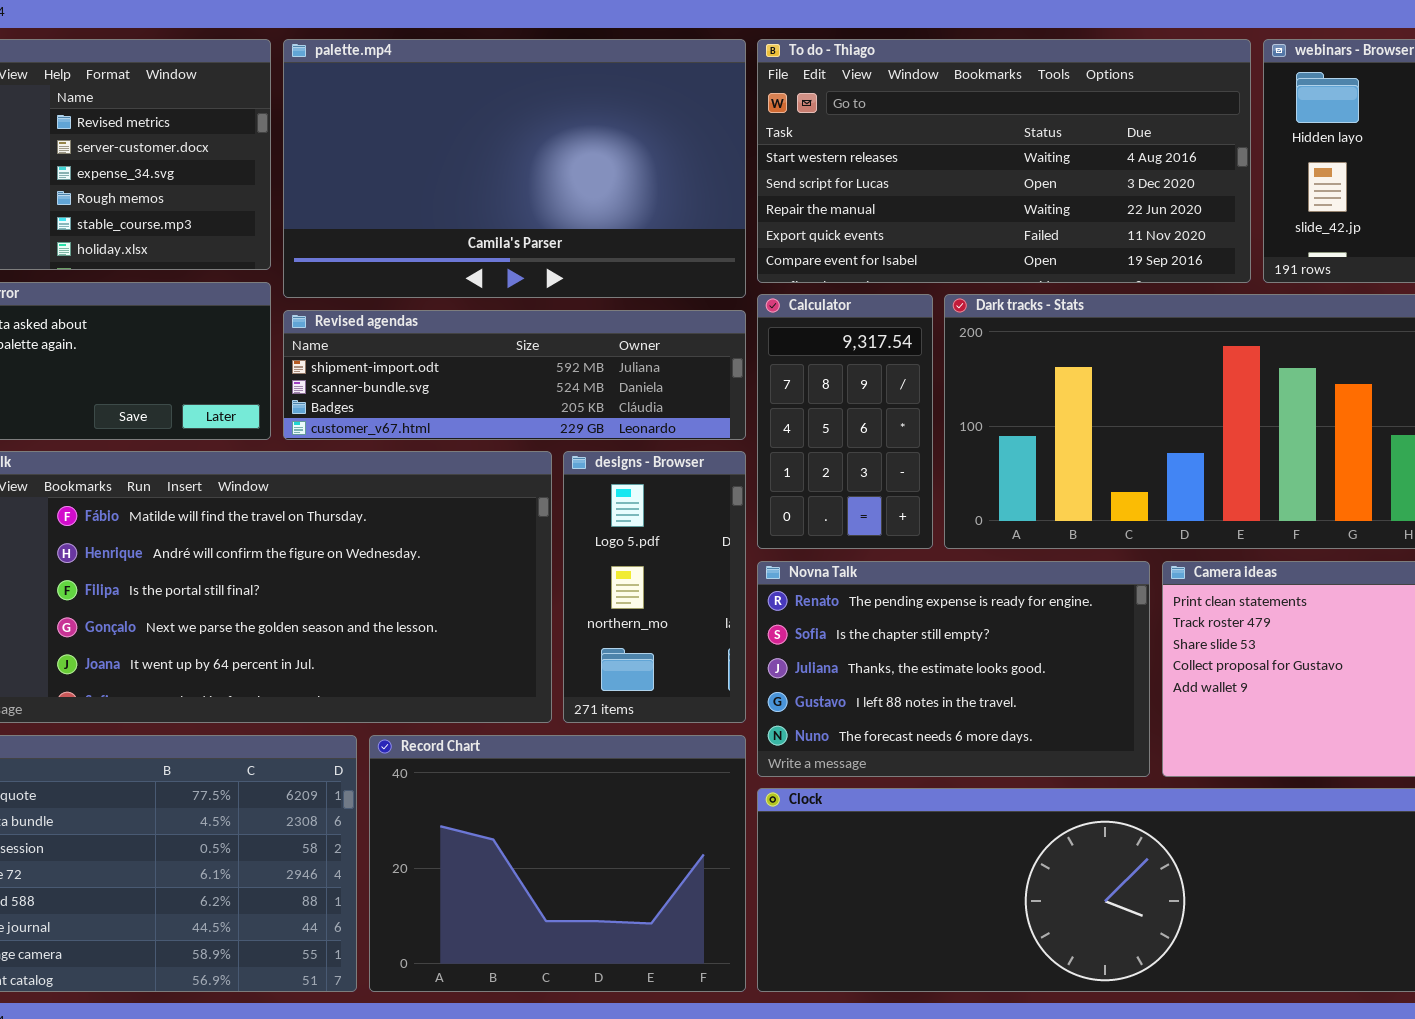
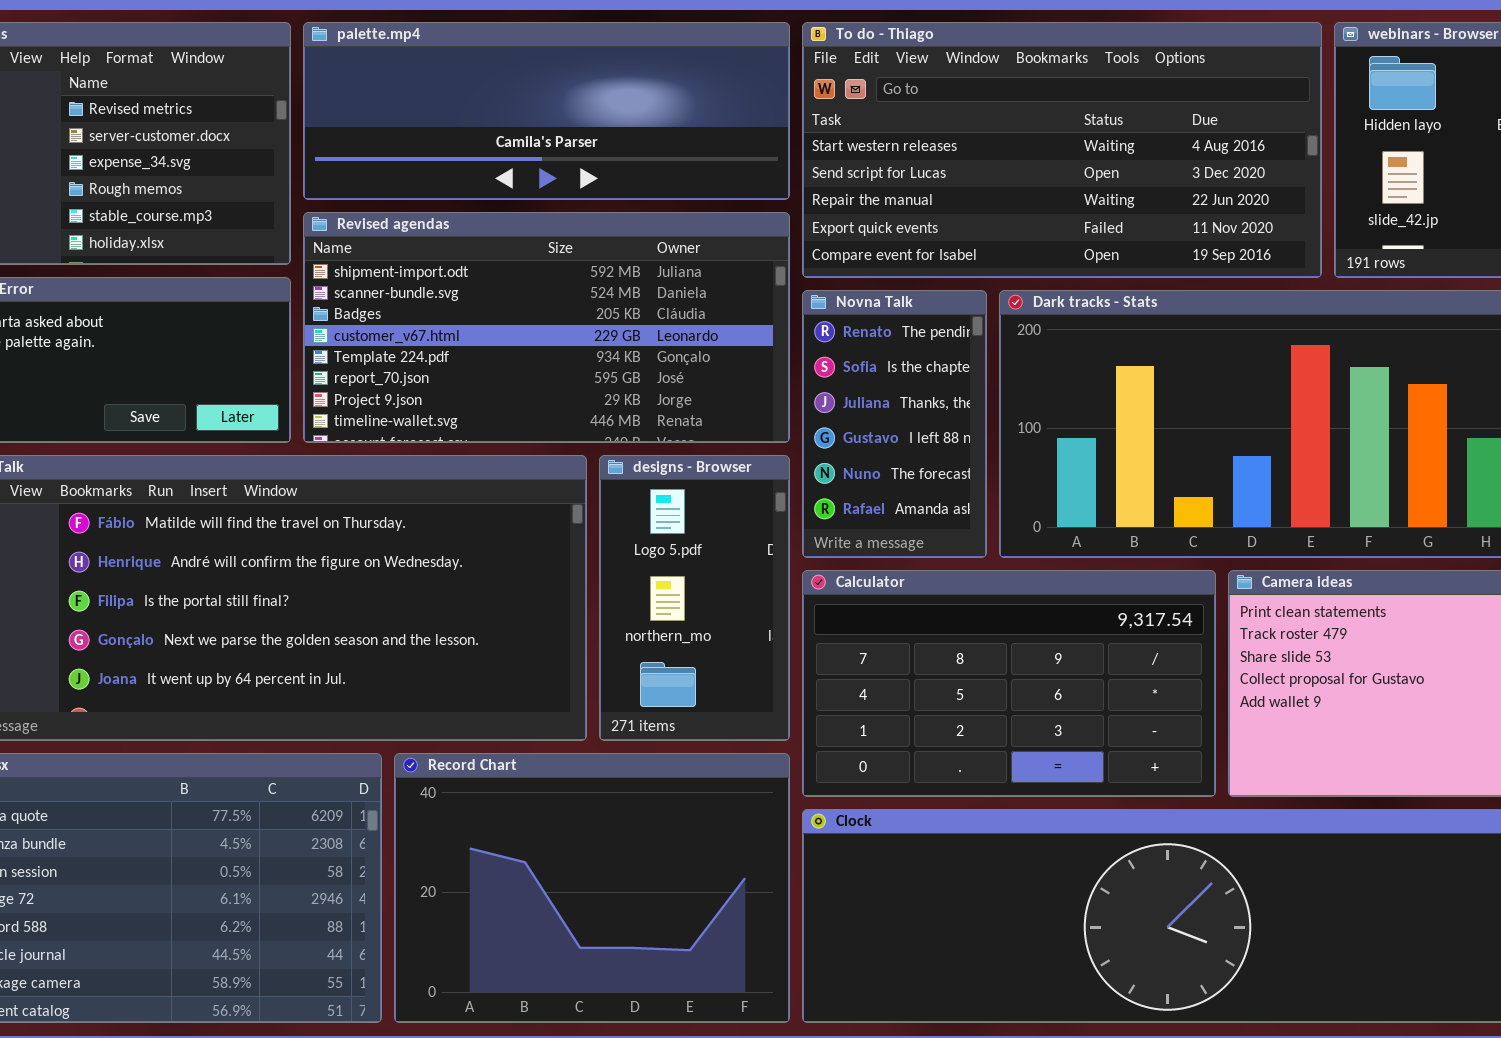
palette.mp4: [283,39,746,298] -> [303,22,790,200], resized
Calculator: [757,294,933,549] -> [802,570,1216,797], moved, resized
Revised agendas: [283,310,746,440] -> [303,212,790,443], resized
Novna Talk: [757,561,1150,777] -> [802,290,987,558], moved, resized

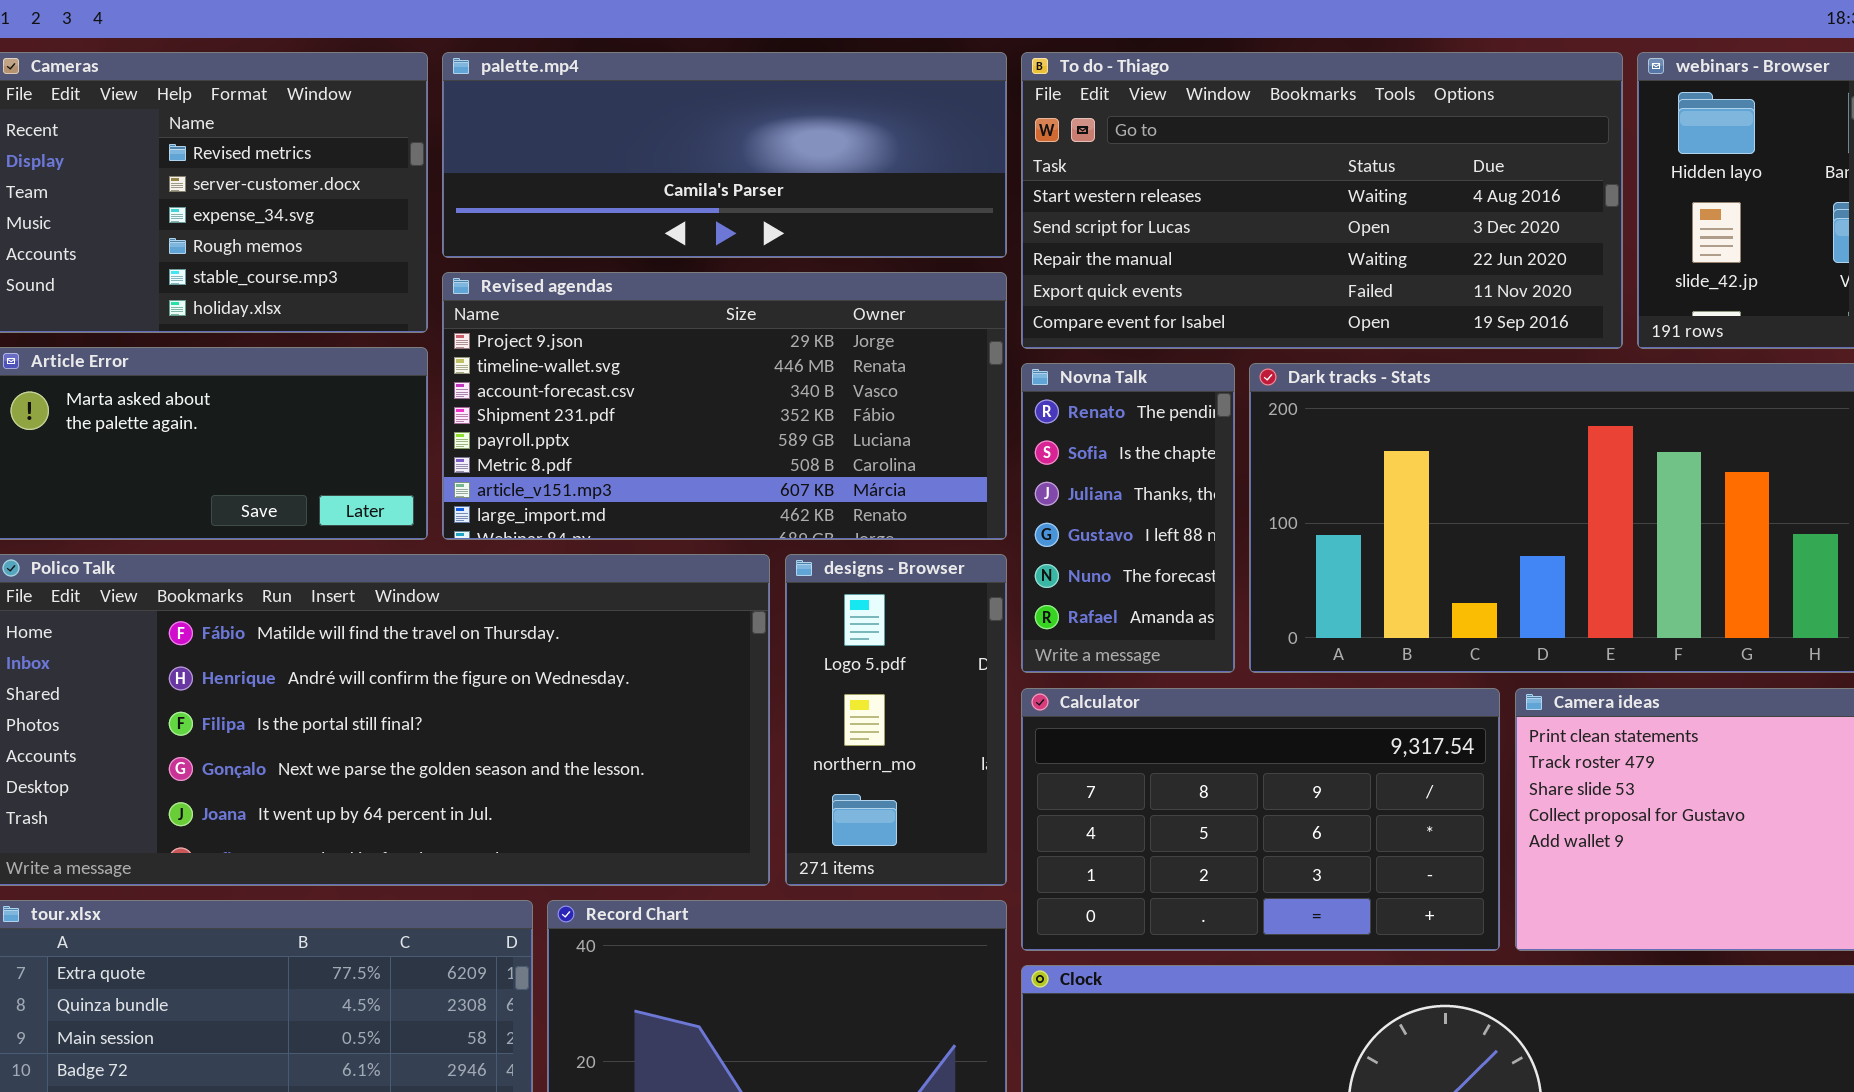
Revised agendas: [303,212,790,443] -> [442,272,1007,540], scrolled down 6 rows

